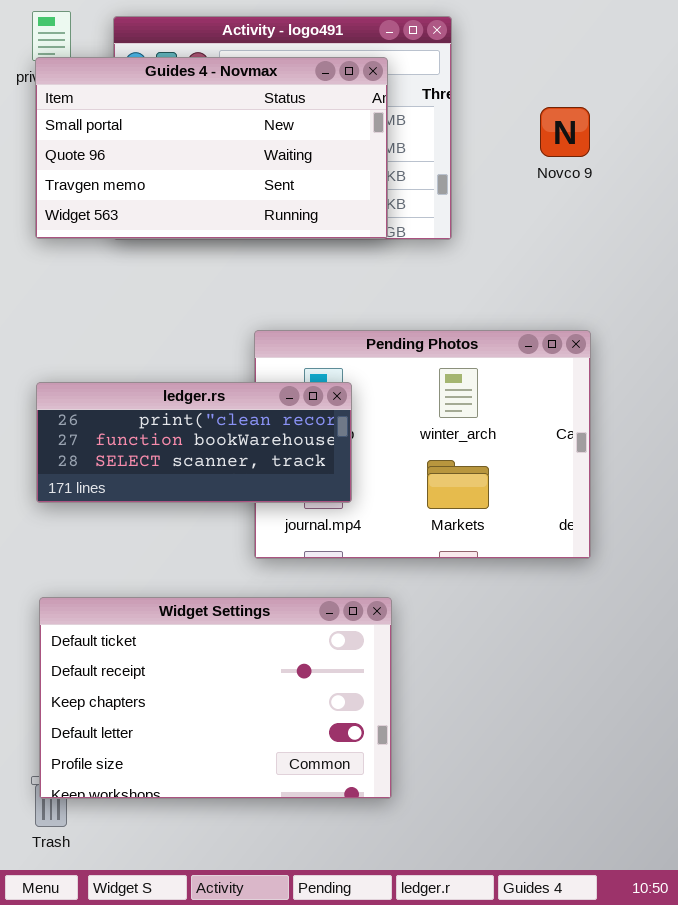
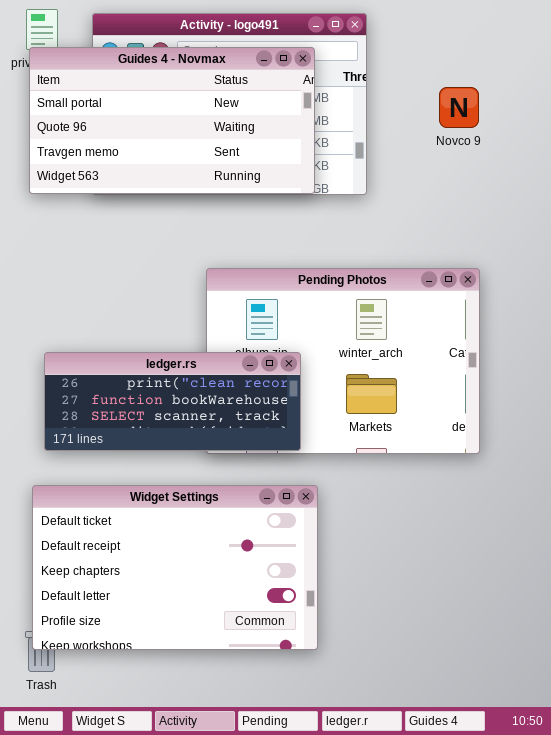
ledger.rs: [36,382,352,503] -> [44,352,301,451], moved

